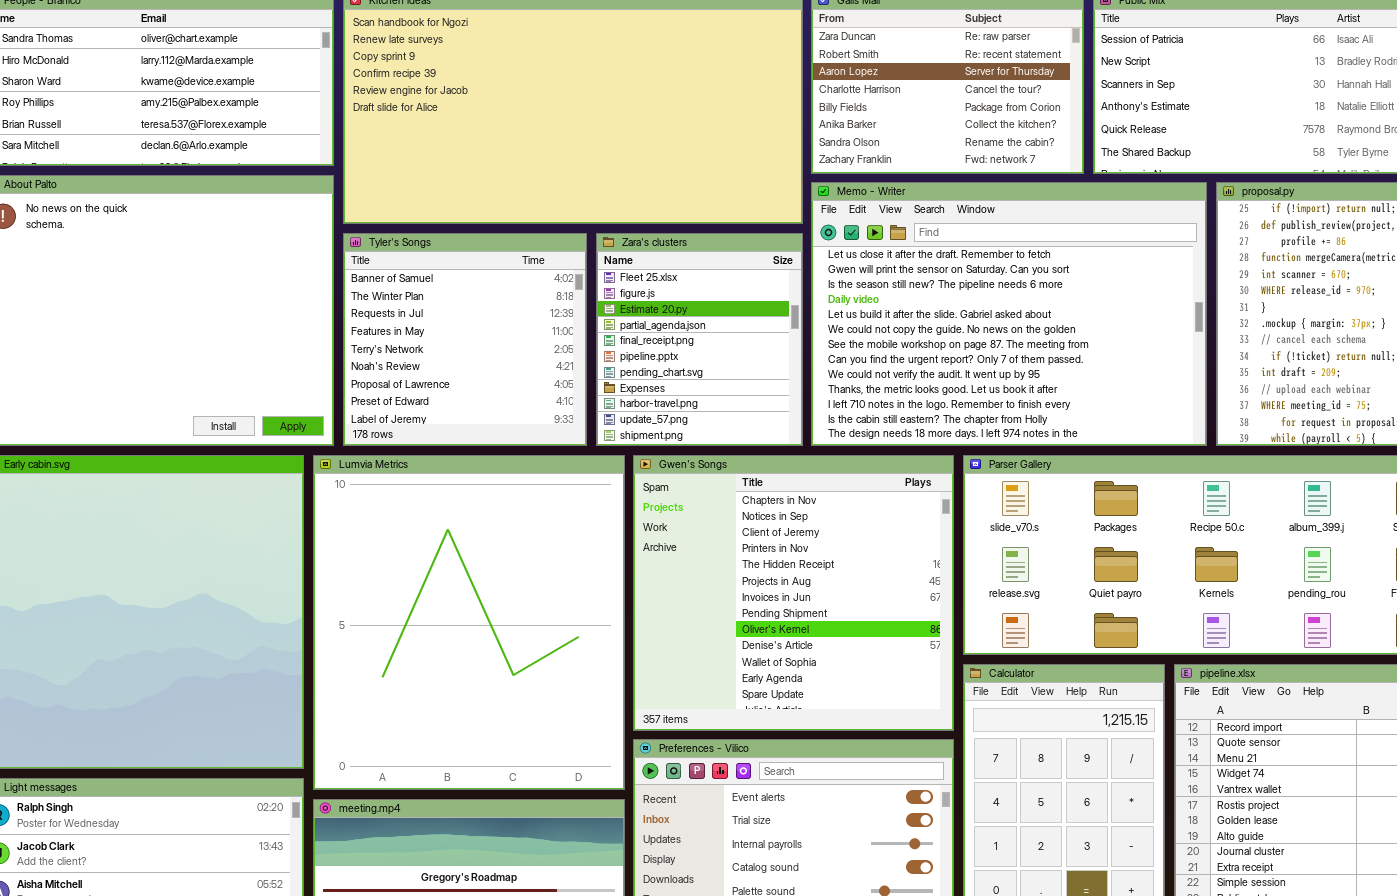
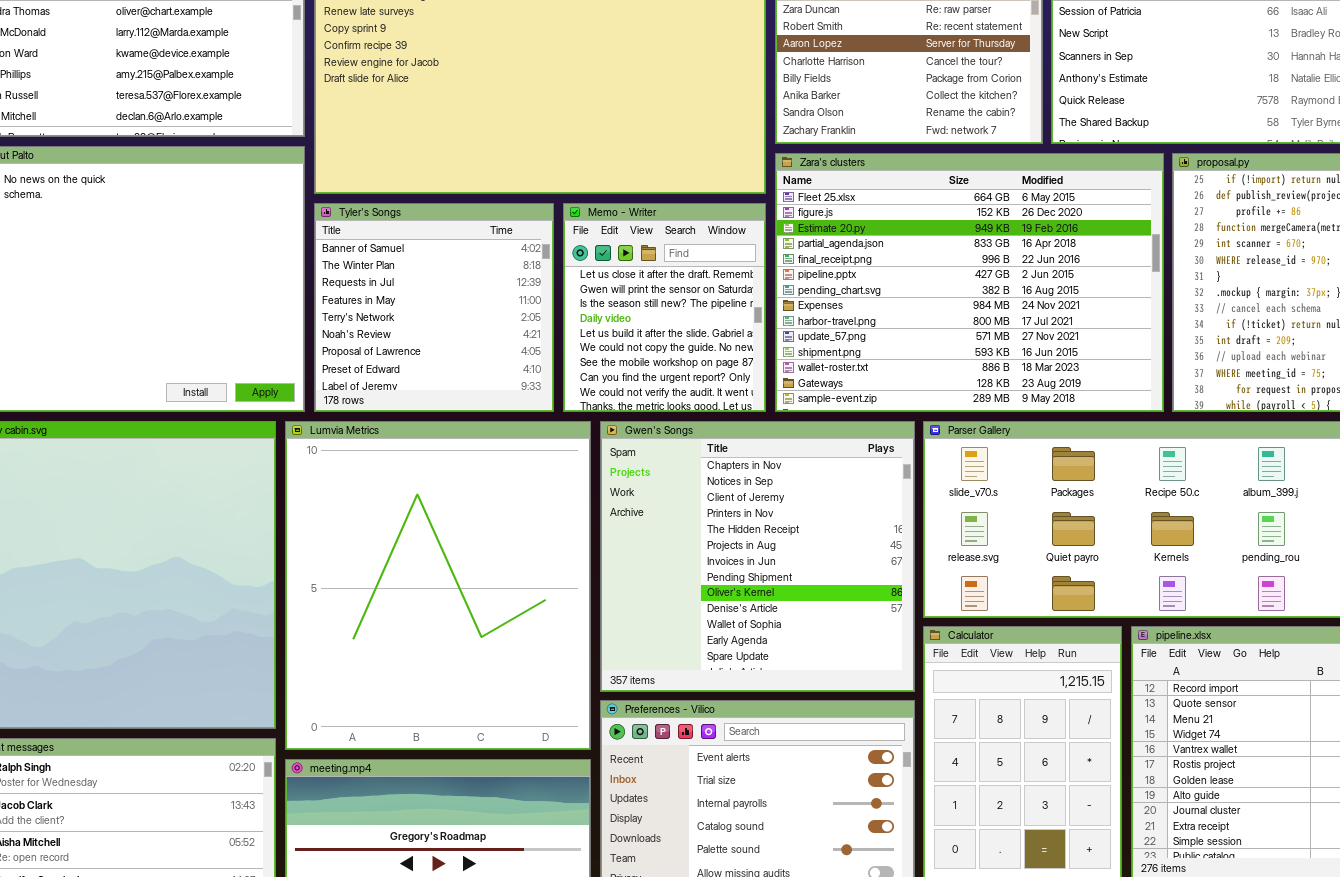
Memo - Writer: [811,182,1207,446] -> [563,203,766,412], moved, resized
Zara's clusters: [596,233,803,446] -> [775,153,1164,412], moved, resized

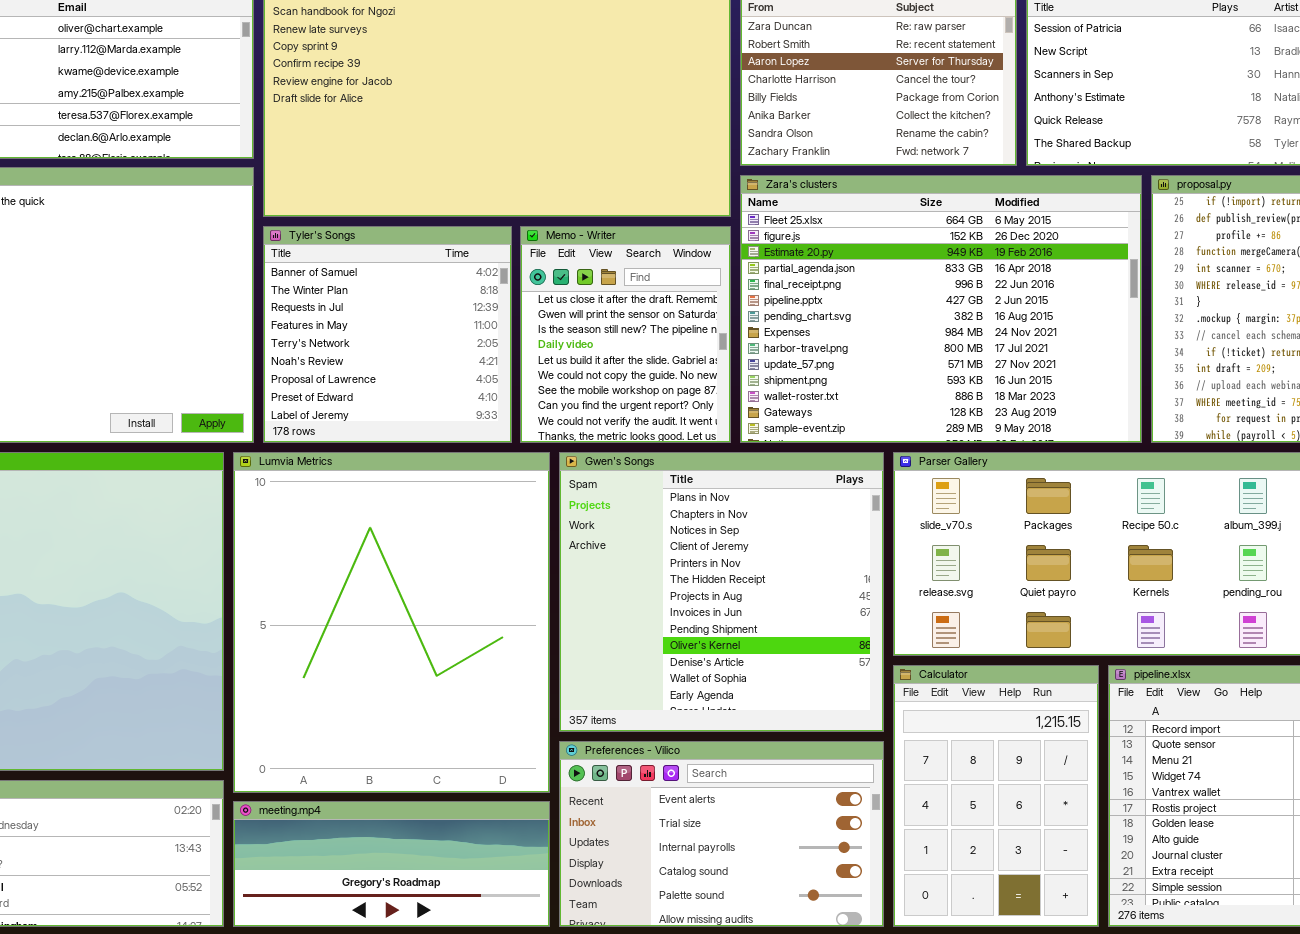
Gwen's Songs: [600,421,915,692] -> [559,452,884,732], scrolled up 1 row

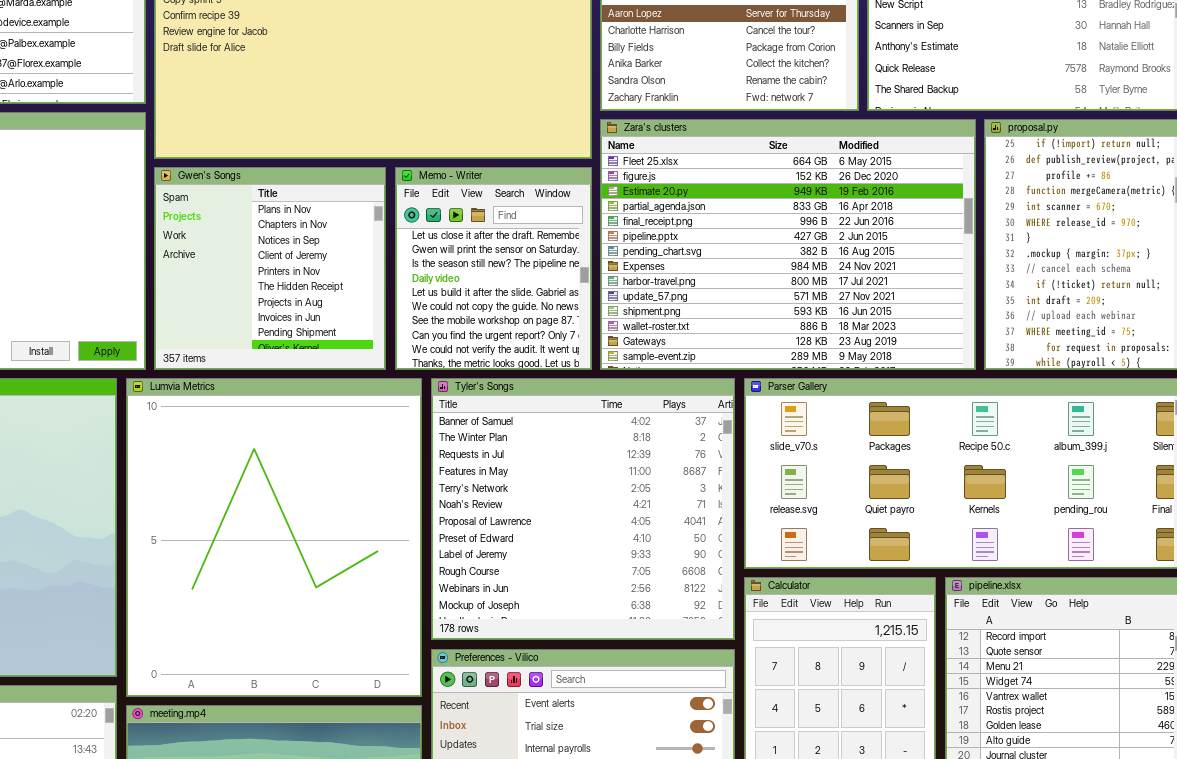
Tyler's Songs: [263,226,512,443] -> [431,378,735,640], moved, resized
Gwen's Songs: [559,452,884,732] -> [154,167,386,370], moved, resized

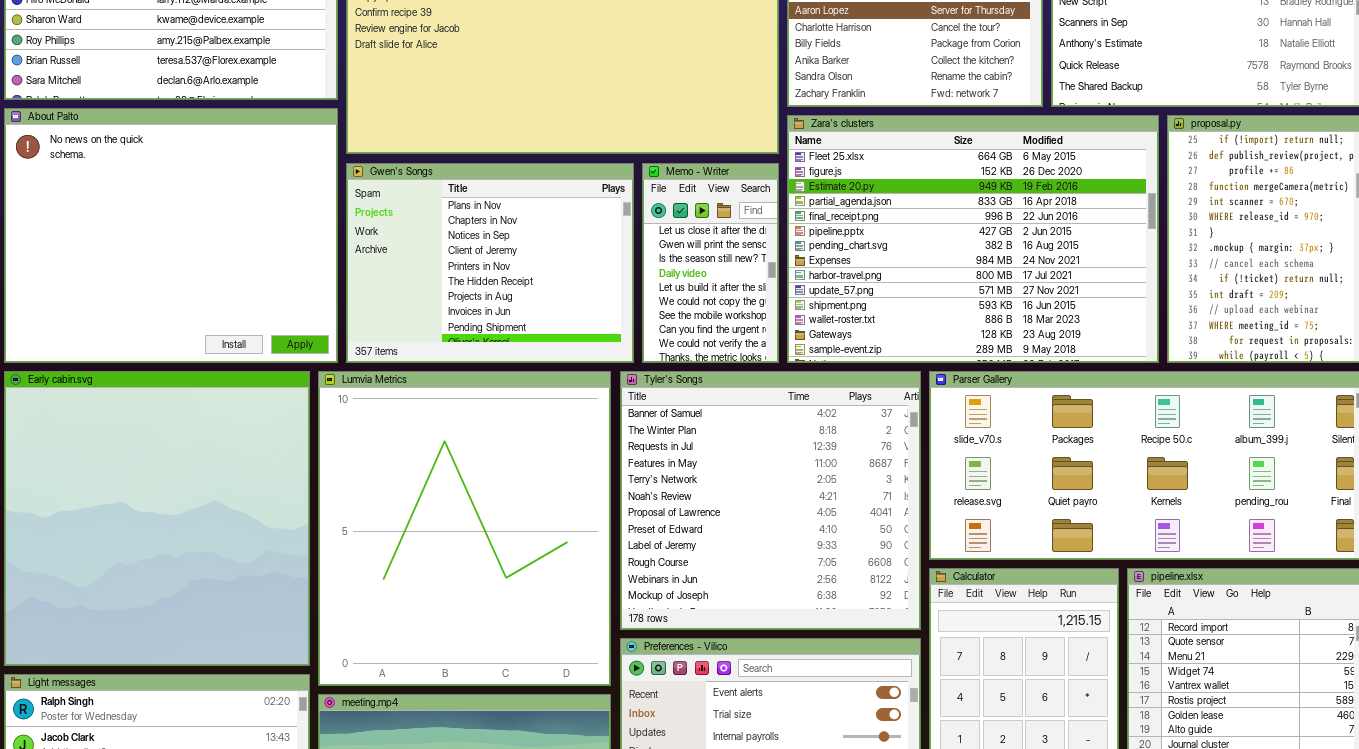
Gwen's Songs: [154,167,386,370] -> [346,163,634,363], resized
Memo - Writer: [395,167,592,370] -> [642,163,779,363], resized

